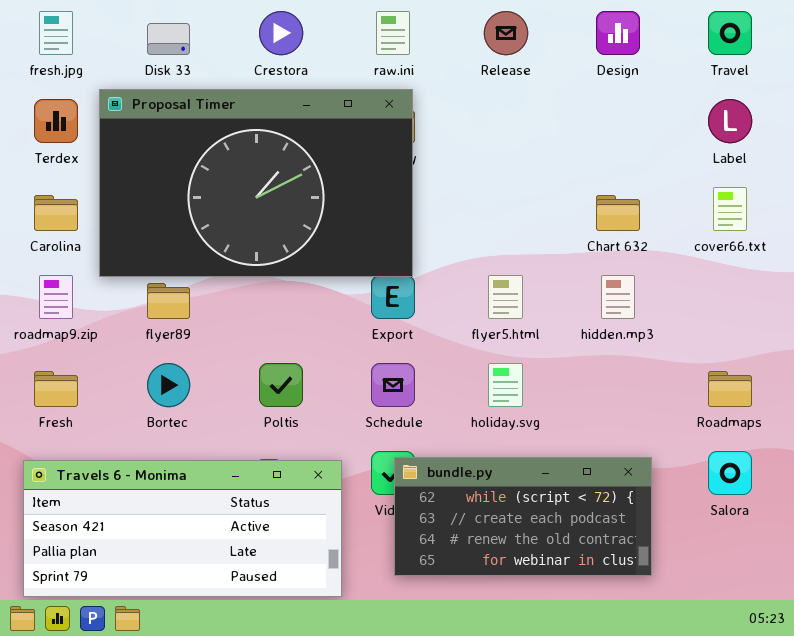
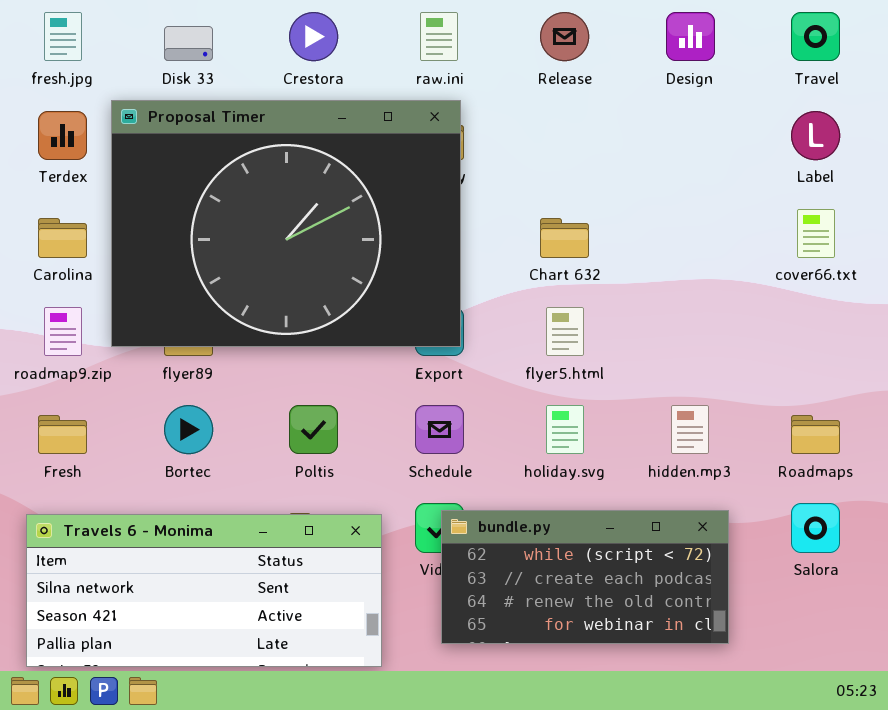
Proposal Timer: [99,89,413,277] -> [111,100,461,347], resized
Chart 632: [596,195,640,231] -> [540,218,589,258], moved
hidden.mp3: [601,275,635,319] -> [671,405,709,454], moved
Travels 6 - Monima: [23,460,342,597] -> [26,514,382,667], scrolled up 1 row

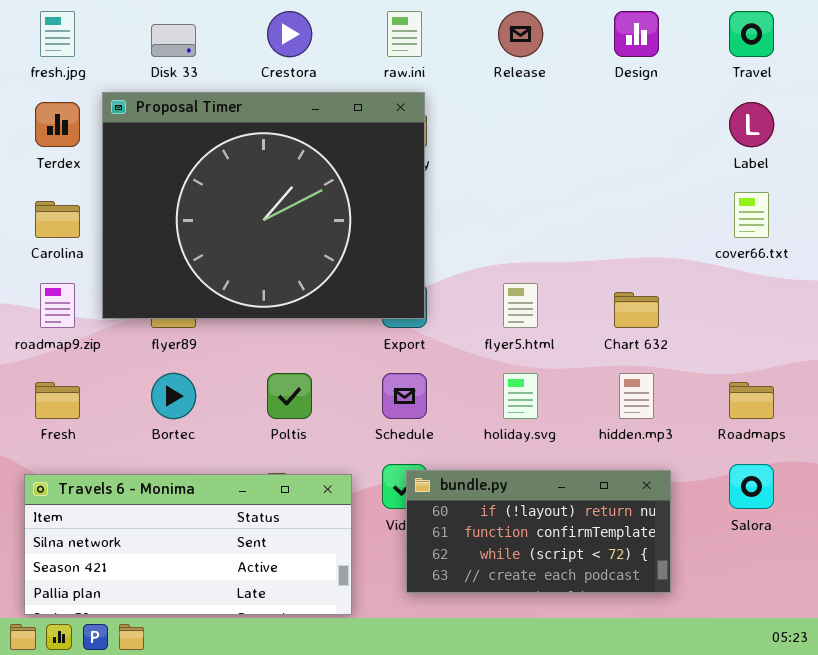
Chart 632: [540,218,589,258] -> [614,292,659,328], moved
bundle.py: [441,510,729,644] -> [406,470,671,593], scrolled up 2 rows

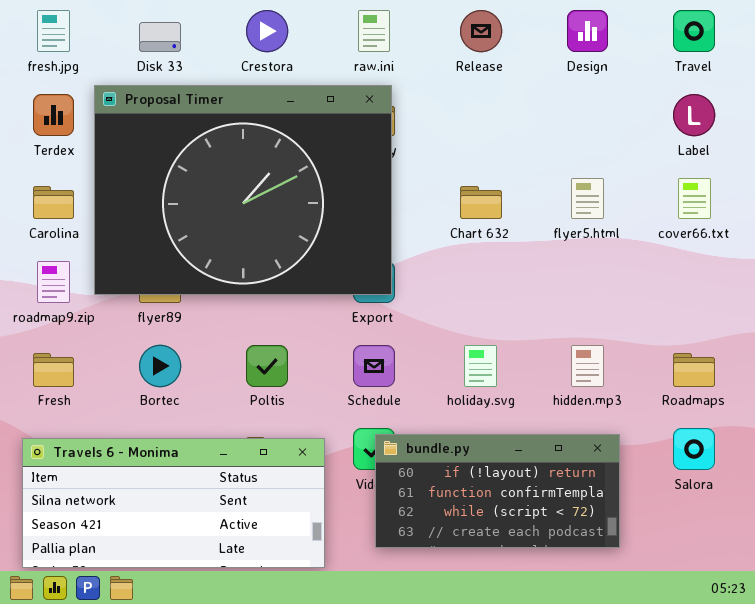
flyer5.html: [503,283,538,328] -> [571,178,604,219], moved
Chart 632: [614,292,659,328] -> [460,186,502,219], moved

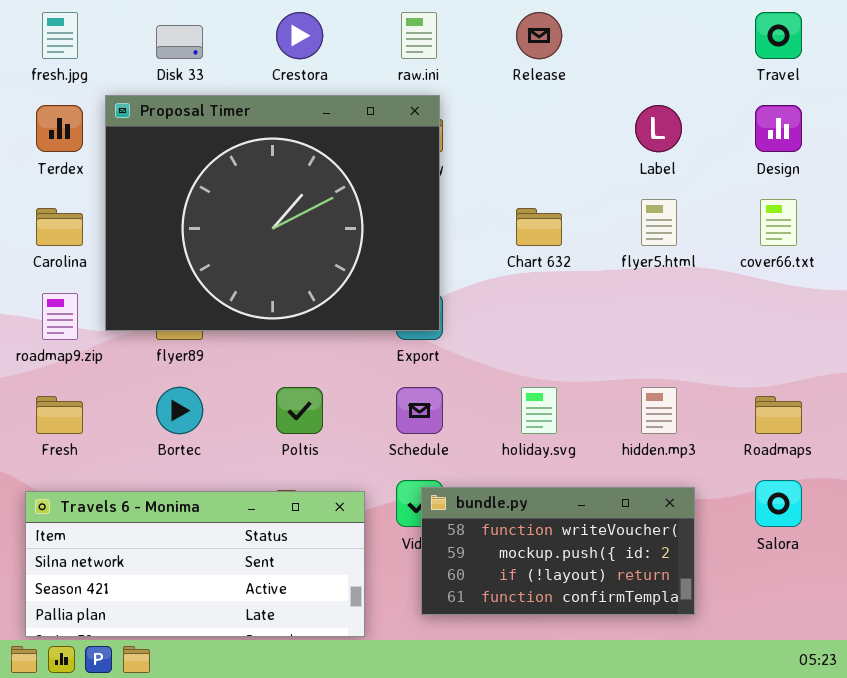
Design: [567,10,608,52] -> [755,105,802,152], moved
Label: [673,94,715,136] -> [635,105,682,152], moved
bundle.py: [375,434,620,548] -> [421,487,695,615], scrolled up 2 rows

